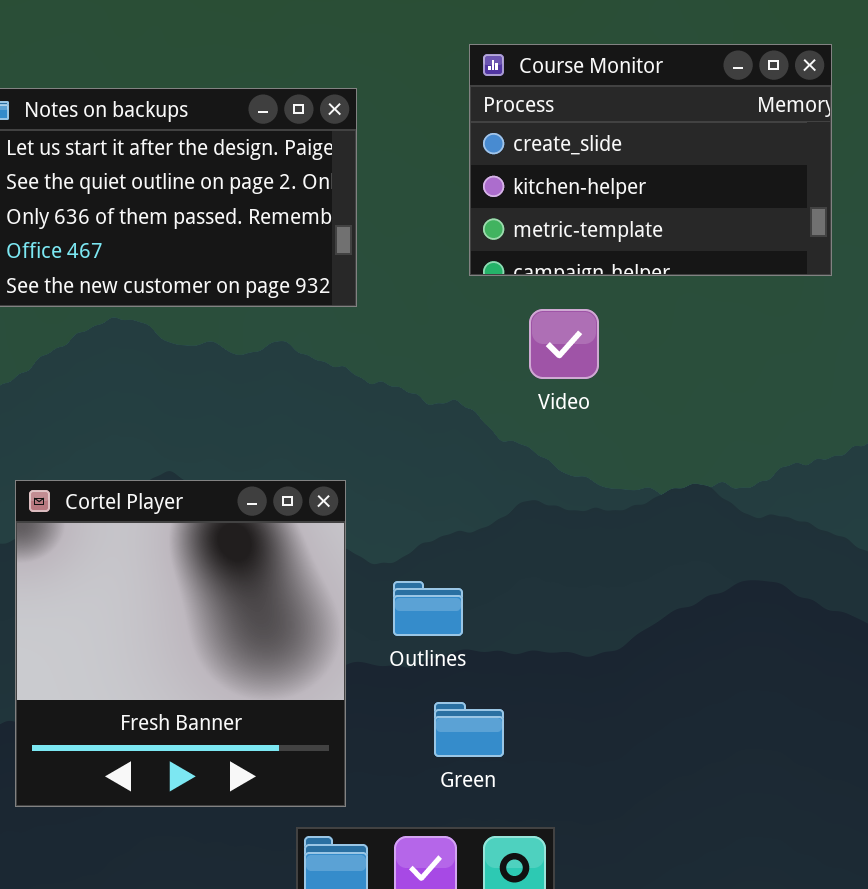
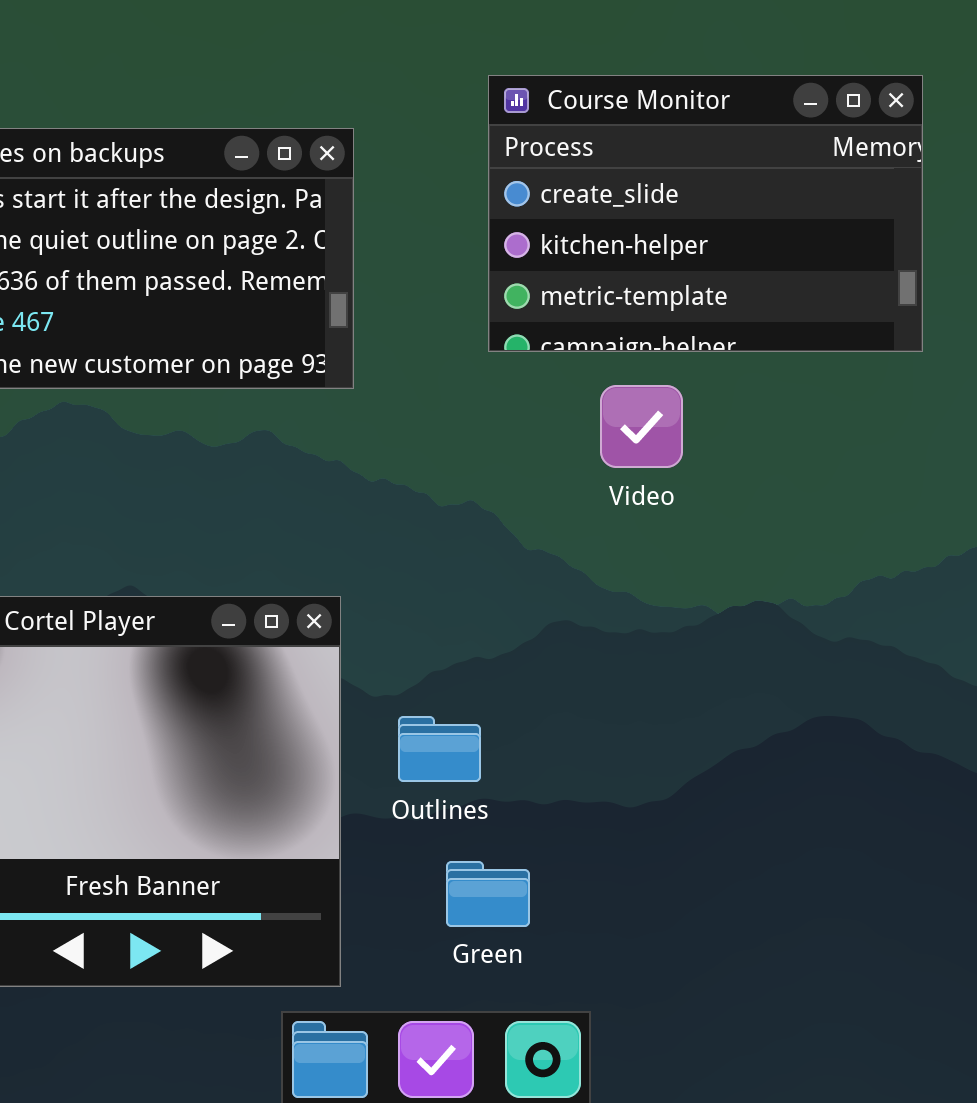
Video: [529,309,599,379] -> [600,385,683,468], moved

